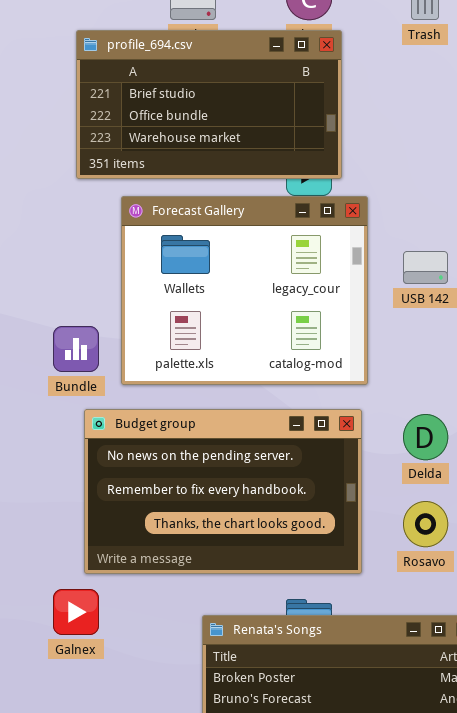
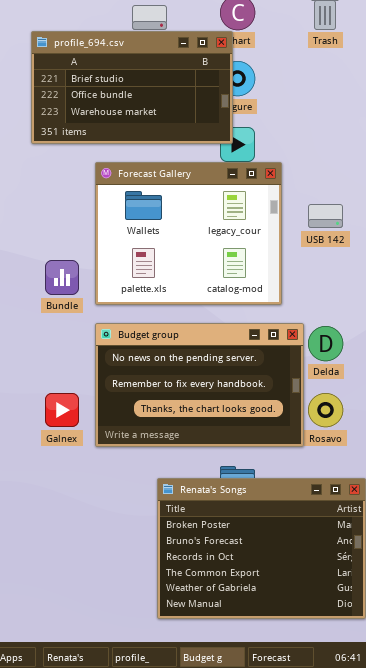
profile_694.csv: [76,30,342,179] -> [31,31,233,144], moved
Budget group: [84,409,362,574] -> [95,323,304,447], moved
Galnex: [53,589,99,635] -> [45,393,79,427], moved

